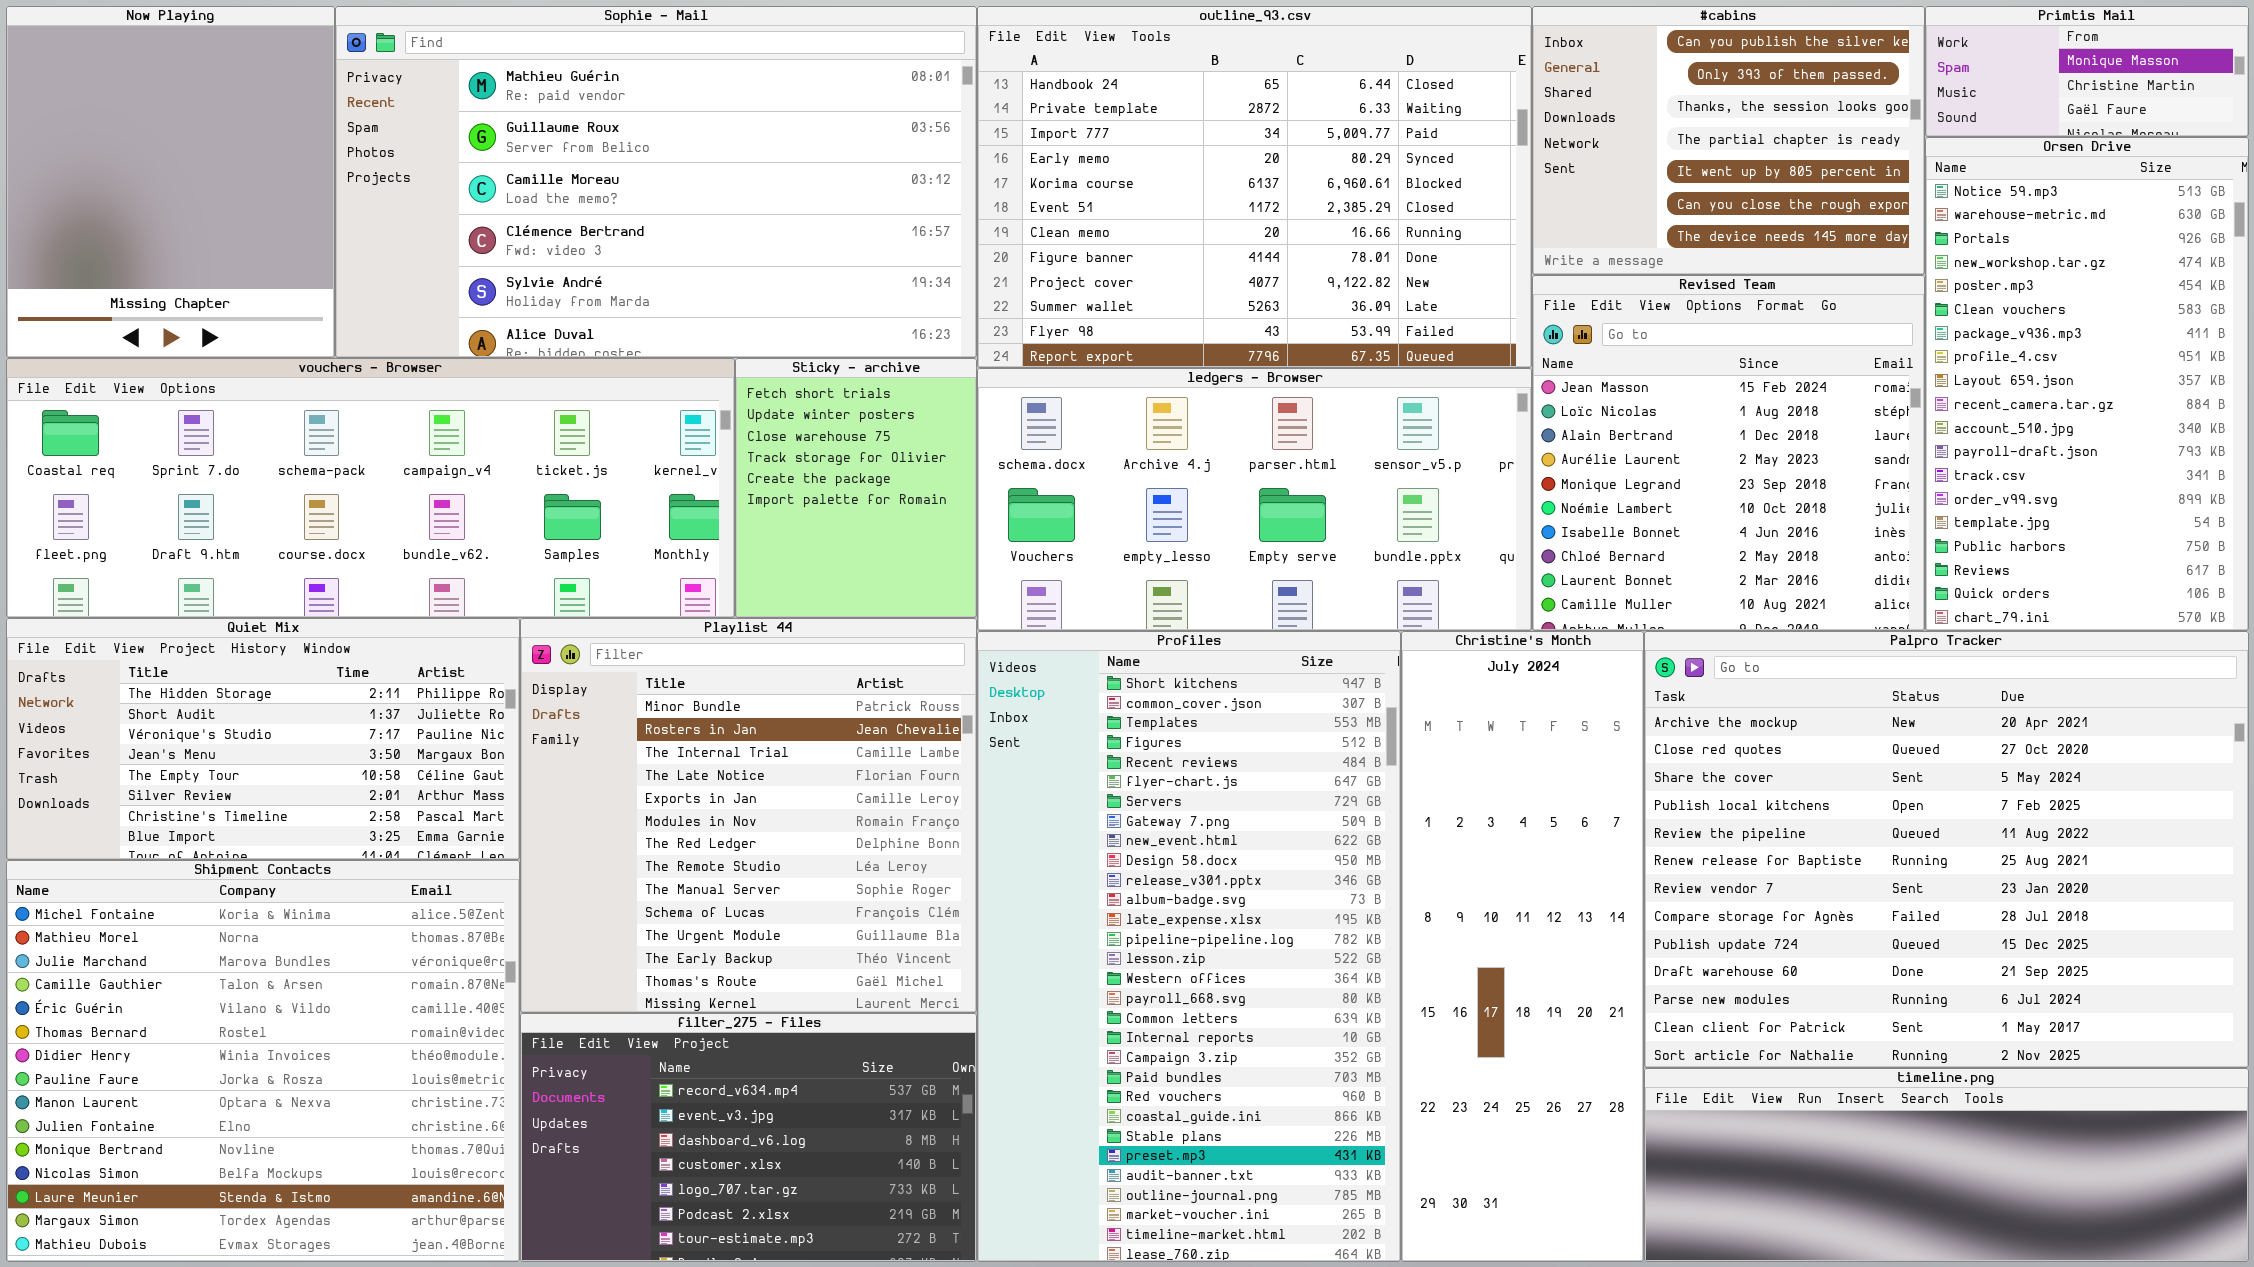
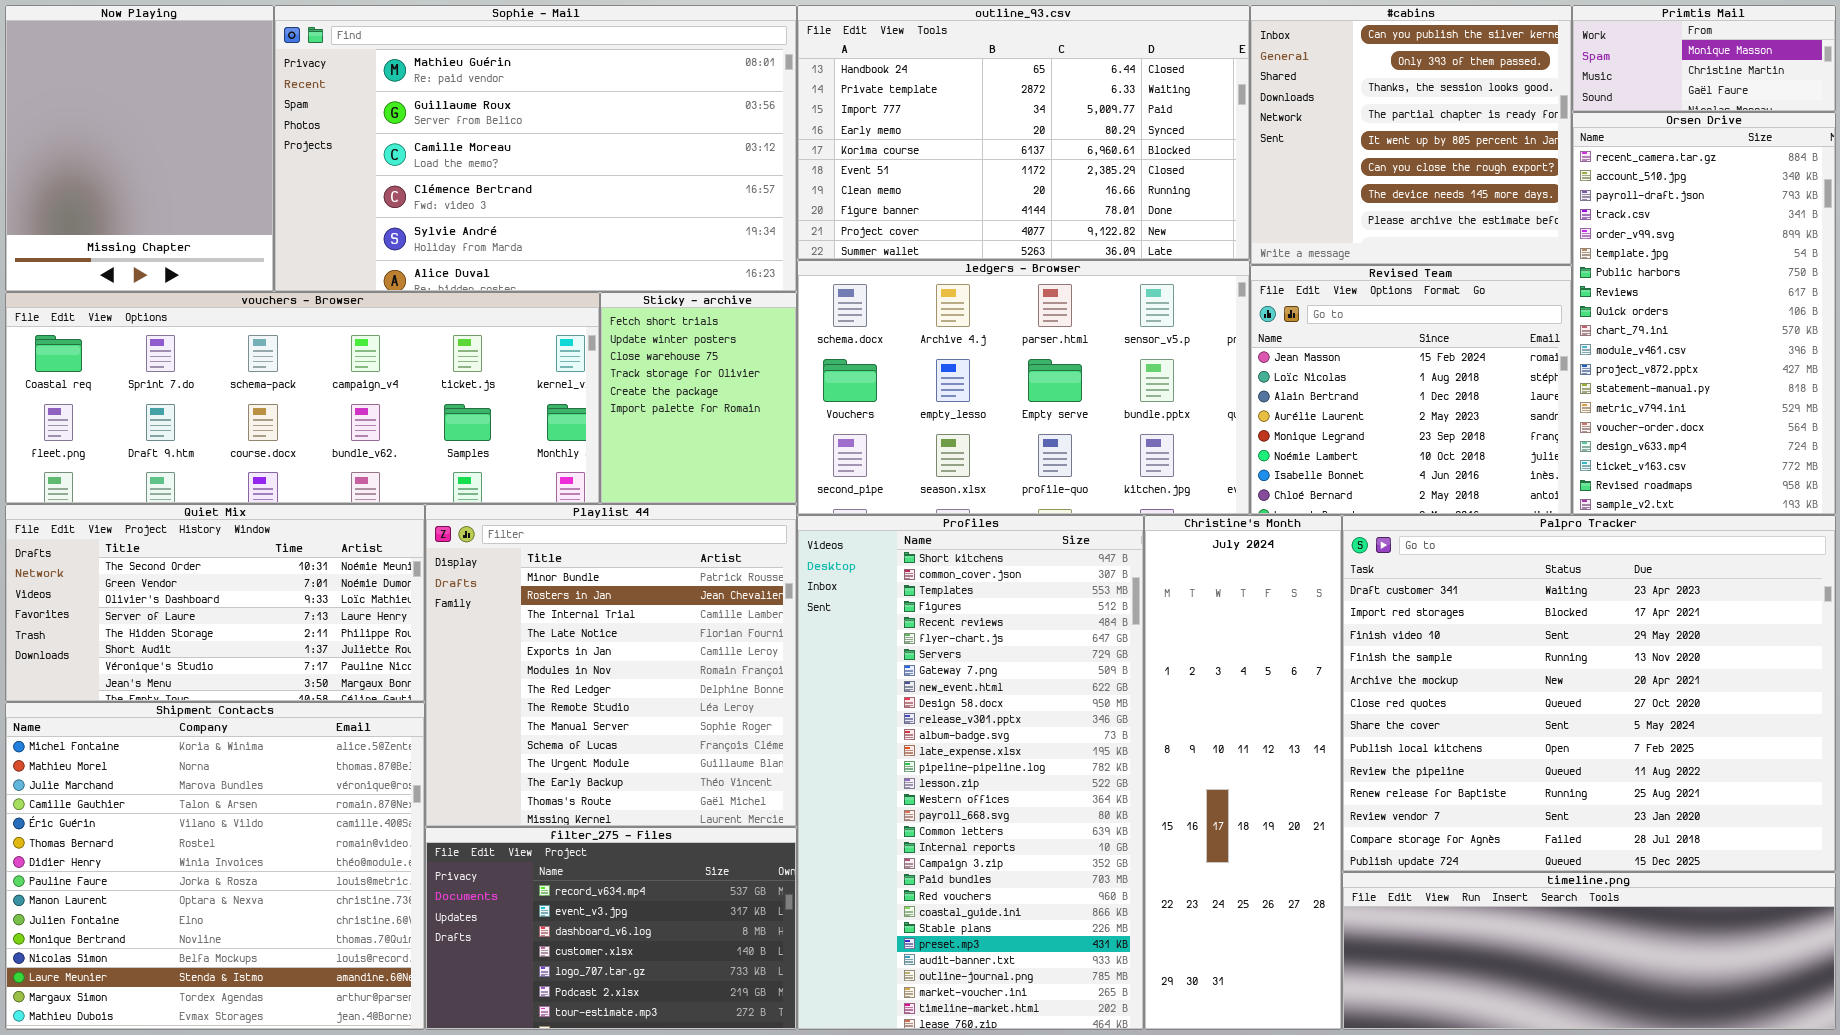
outline_93.csv: [977,6,1532,368] -> [797,5,1250,260], resized
#cabins: [1532,6,1925,275] -> [1250,5,1572,265], resized
Orsen Drive: [1925,137,2249,631] -> [1572,112,1836,515], scrolled down 9 rows
Revised Team: [1532,275,1925,631] -> [1250,265,1572,515], resized
ledgers - Browser: [977,368,1532,631] -> [797,260,1250,515], resized
Quiet Mix: [6,618,520,860] -> [5,504,425,702], scrolled up 4 rows
Palpro Tracker: [1644,631,2249,1068] -> [1342,515,1836,872], scrolled up 4 rows

